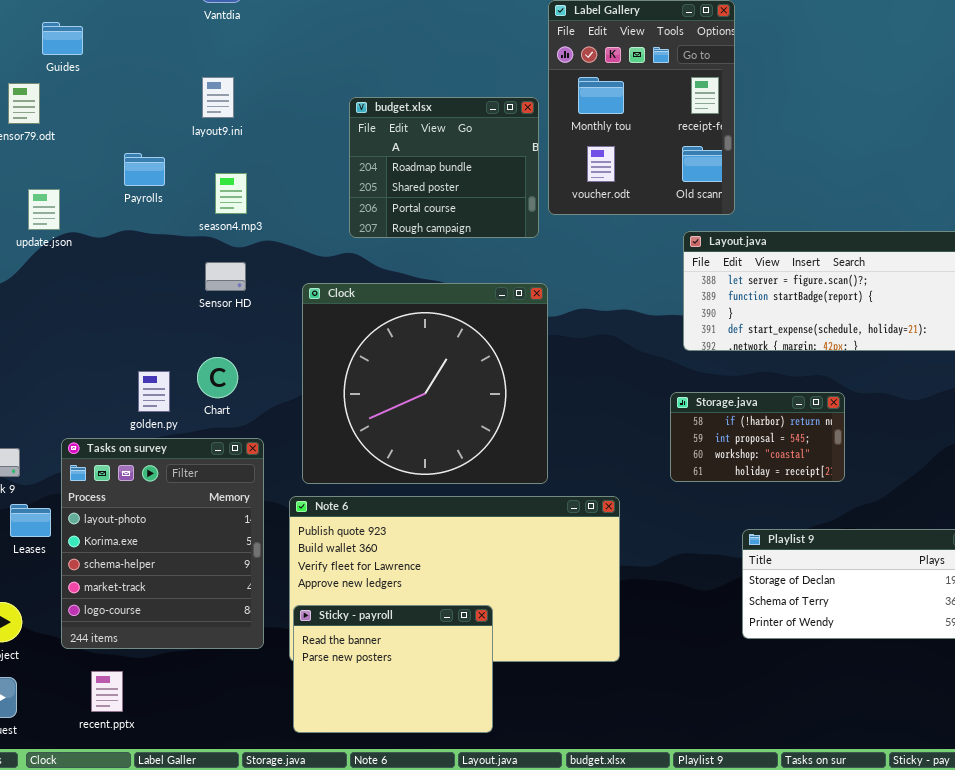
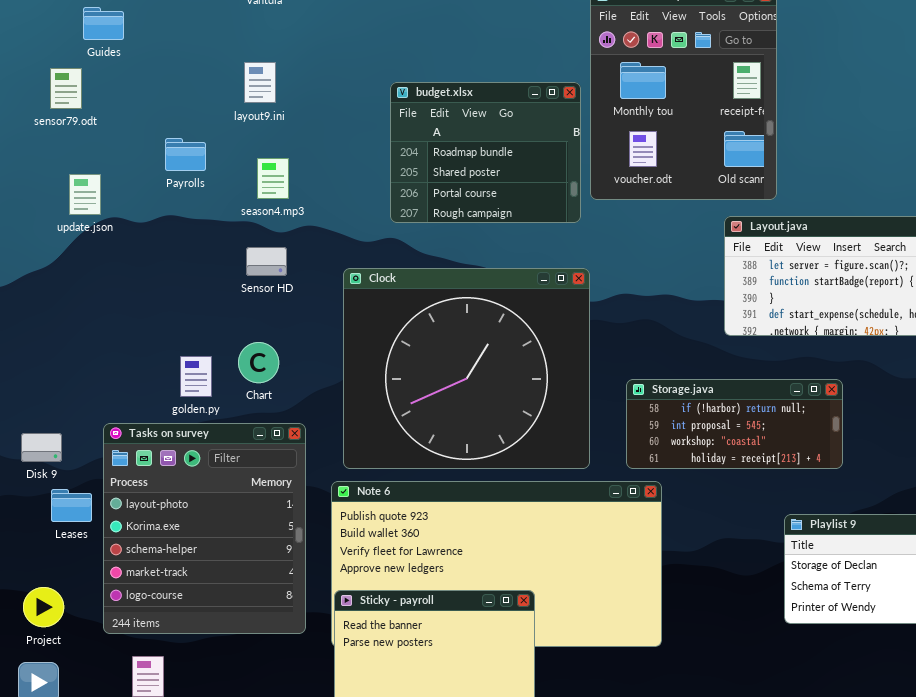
Storage.java: [670,392,845,482] -> [626,379,843,469], moved, resized

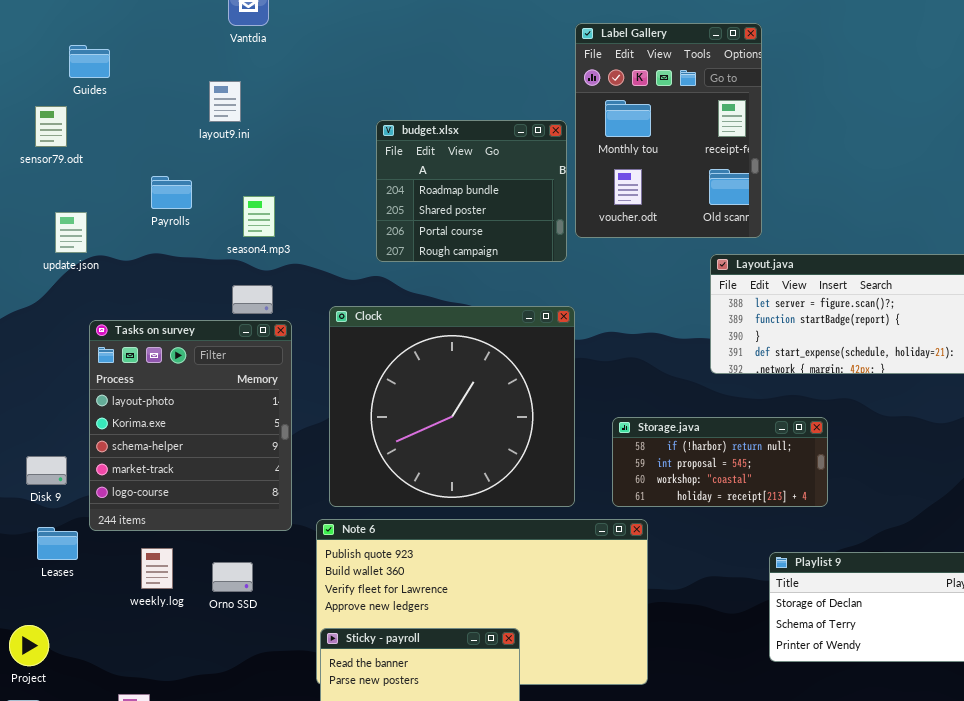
layout9.ini: [244,62,276,103] -> [209,81,241,122], moved
Tasks on survey: [103,423,306,634] -> [89,320,292,531], moved
Disk 9: [21,433,62,462] -> [26,456,67,485], moved

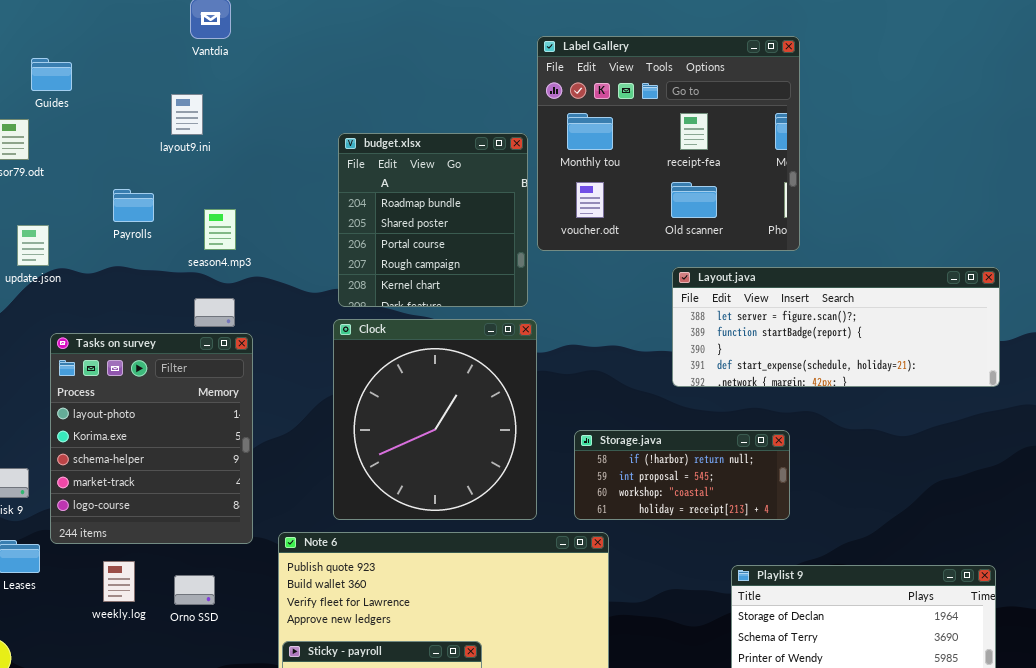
Label Gallery: [575,23,762,238] -> [537,36,800,251], resized
budget.xlsx: [376,120,567,262] -> [338,133,528,307], resized
Clock: [329,306,575,507] -> [333,319,537,520], resized

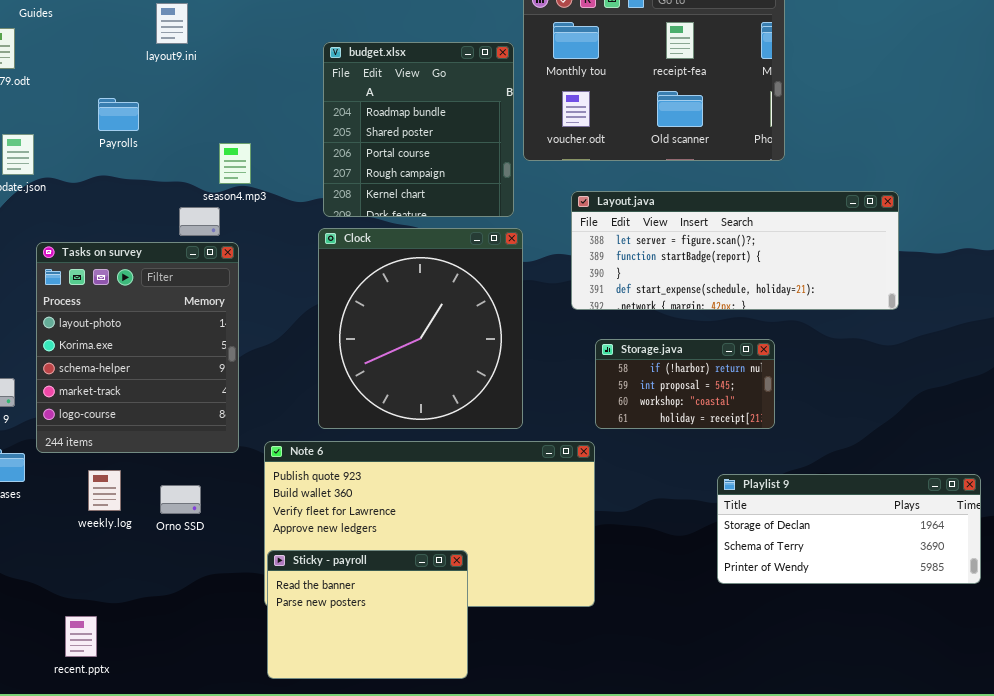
season4.mp3: [204,209,236,250] -> [219,143,251,184], moved
Layout.java: [672,267,1000,387] -> [571,191,899,310], moved
Storage.java: [574,430,790,520] -> [595,339,775,429], resized

